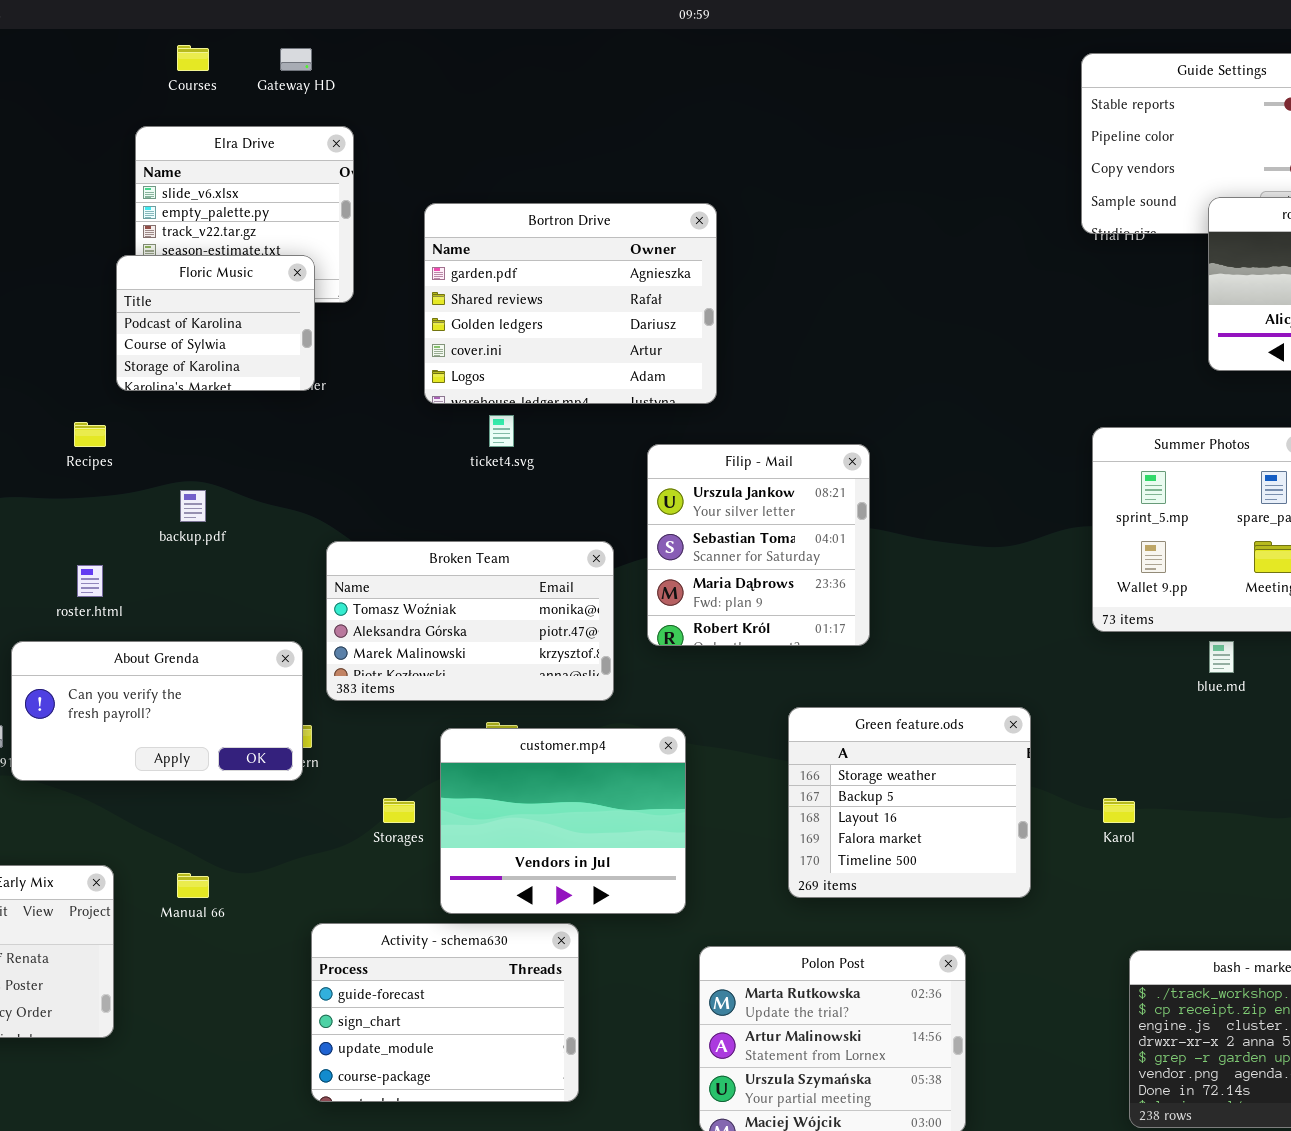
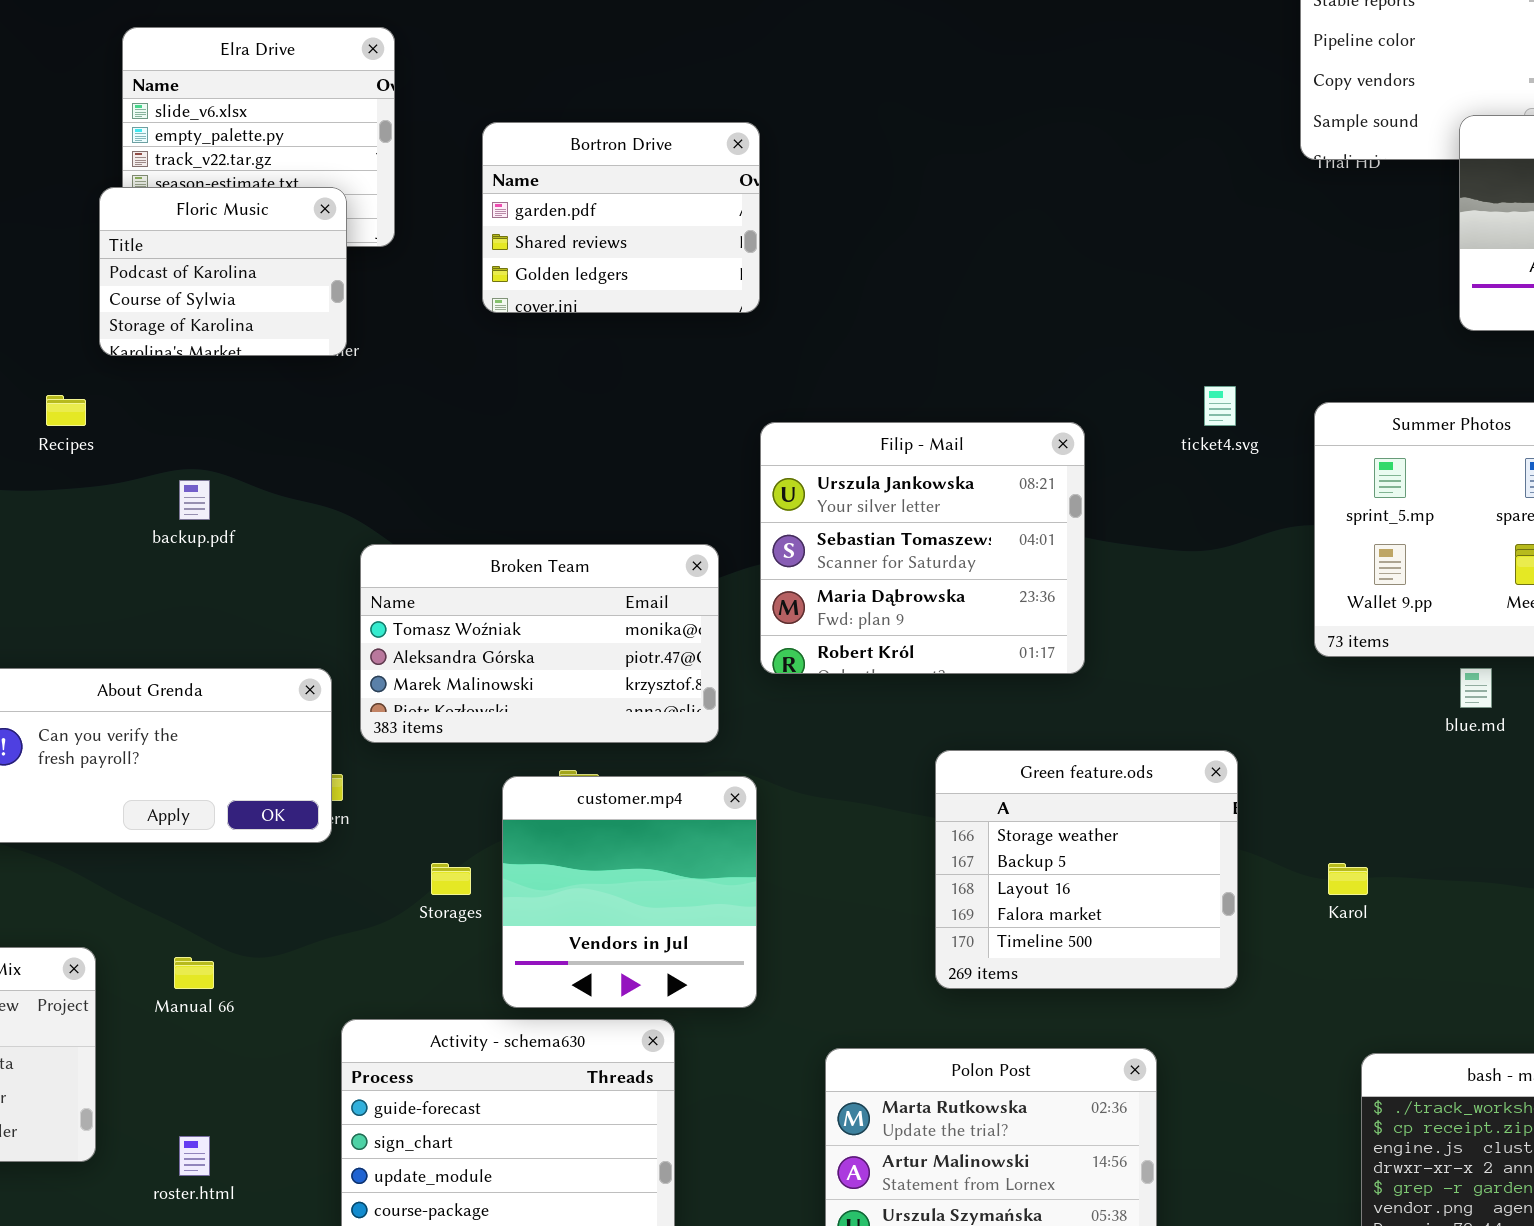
Bortron Drive: [424,203,717,404] -> [482,122,760,313], resized
ticket4.svg: [489,415,514,447] -> [1204,386,1236,426], moved
Filip - Mail: [647,444,870,646] -> [760,422,1085,674], resized
roster.html: [77,565,103,597] -> [179,1136,210,1176], moved
customer.mp4: [440,728,686,914] -> [502,776,757,1008], resized

